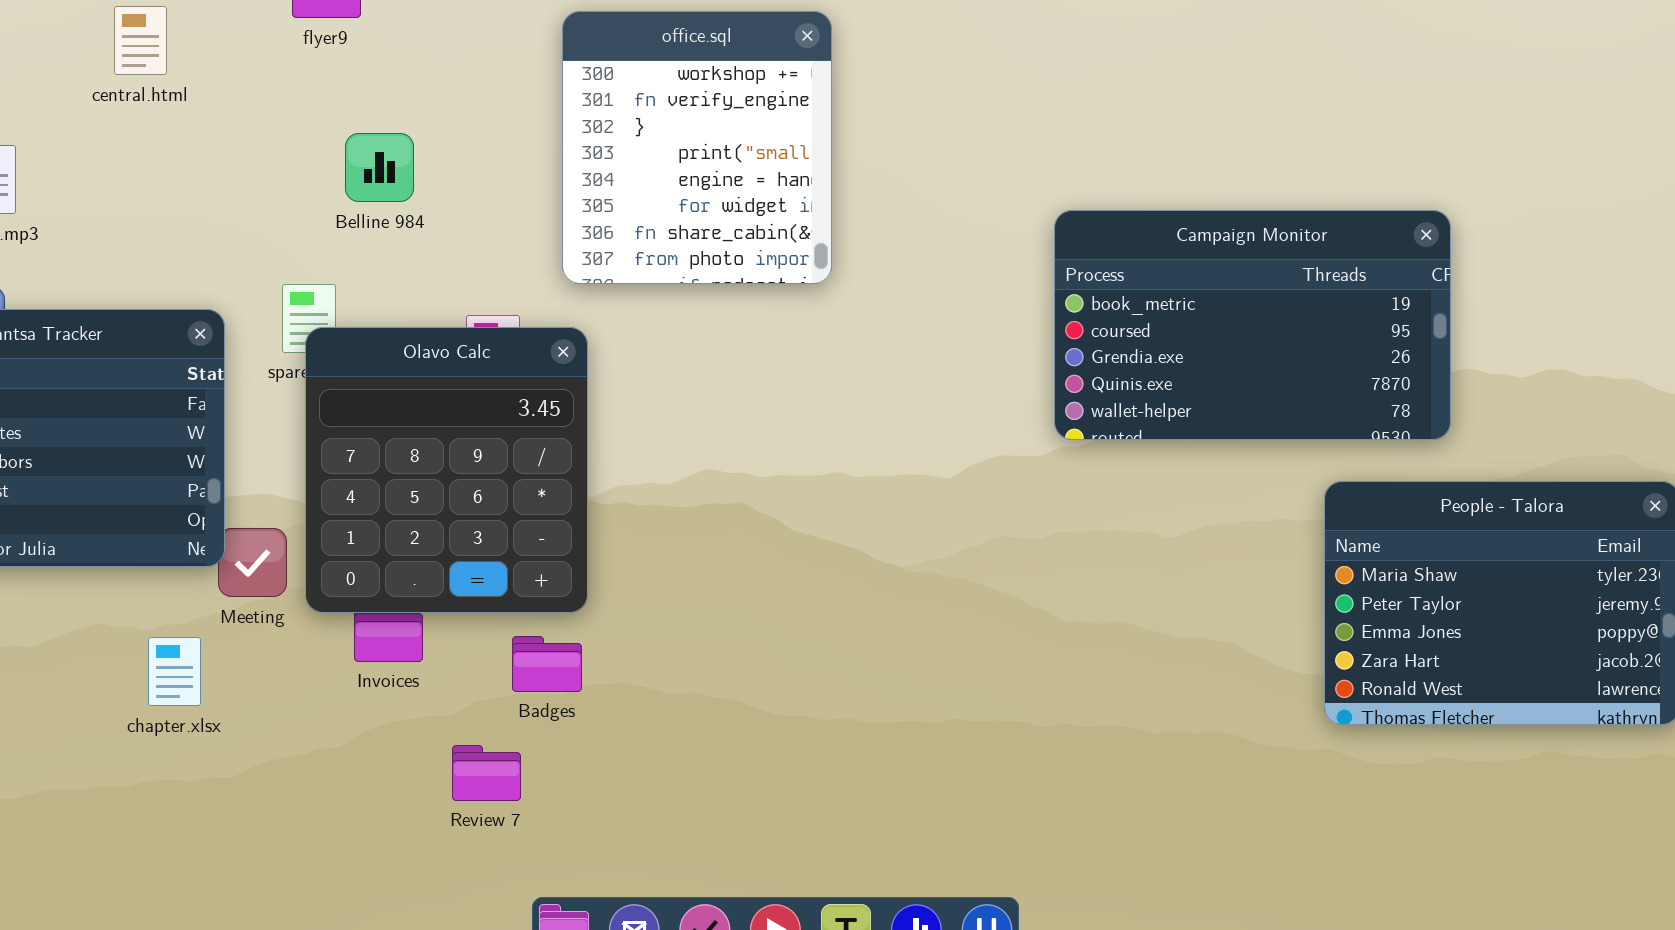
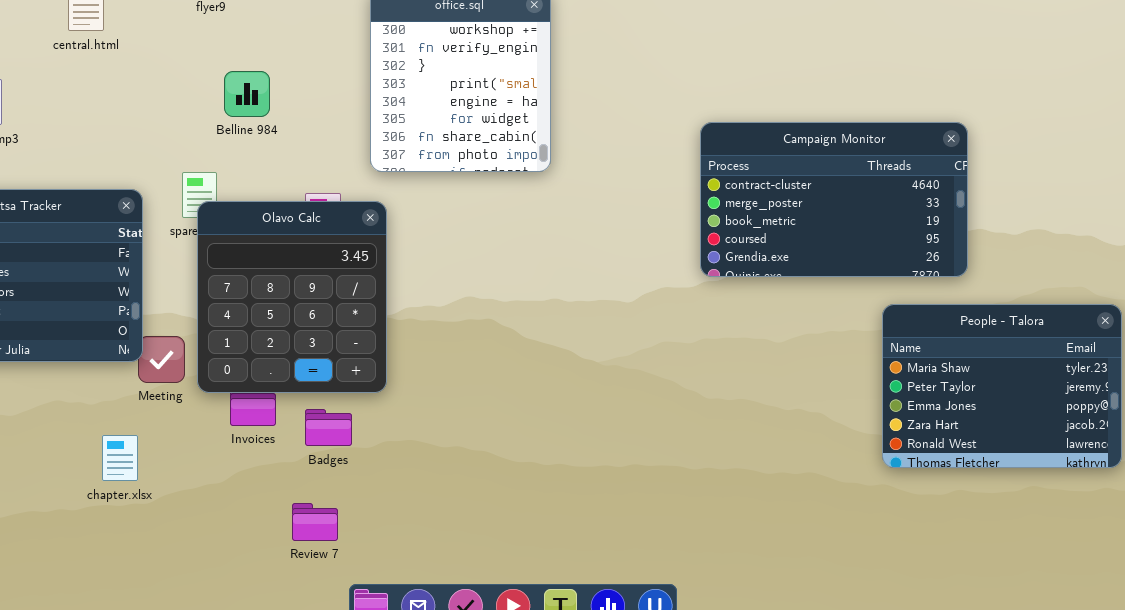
Campaign Monitor: [1054,210,1451,440] -> [700,122,968,277], scrolled up 2 rows
Badges: [512,636,582,692] -> [305,409,352,446], moved
chapter.xlsx: [148,637,201,706] -> [102,435,138,481], moved
Review 7: [452,745,521,801] -> [292,503,338,541], moved

